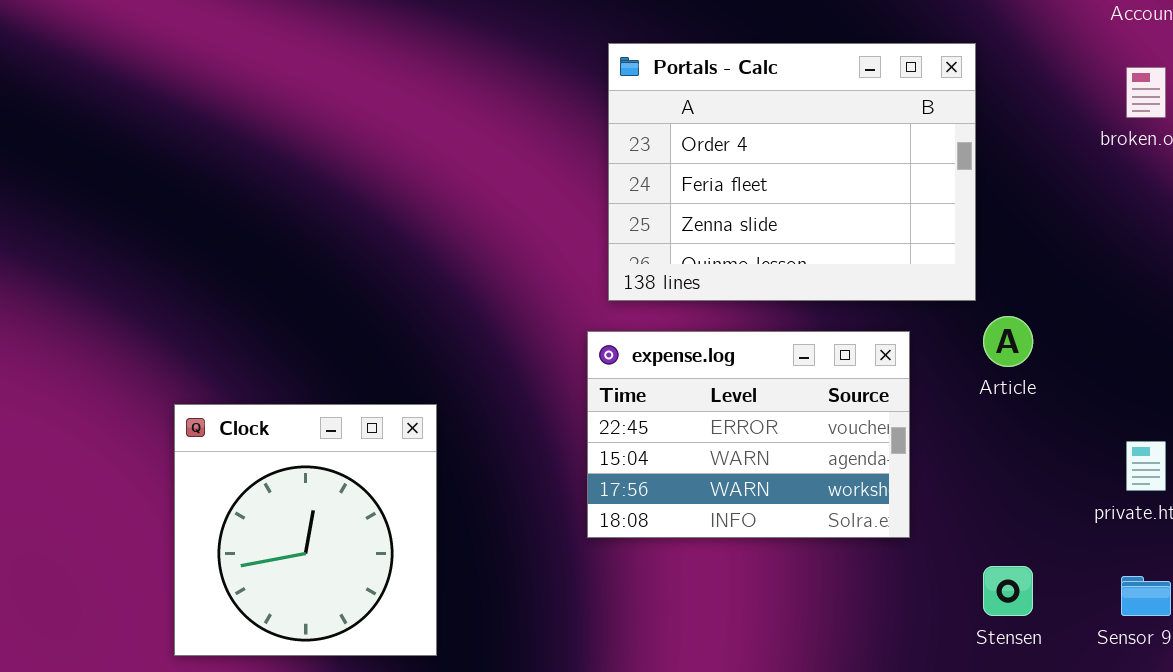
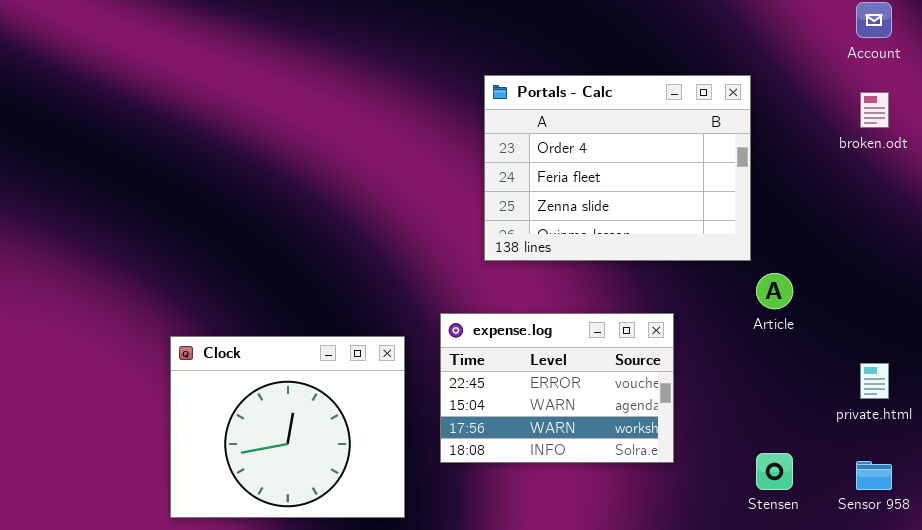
expense.log: [587,331,910,538] -> [440,313,674,463], moved
Clock: [174,404,437,656] -> [170,336,405,518], resized

